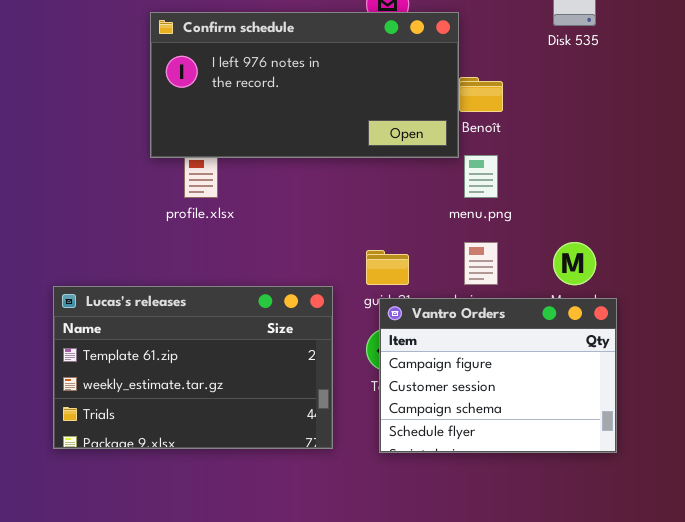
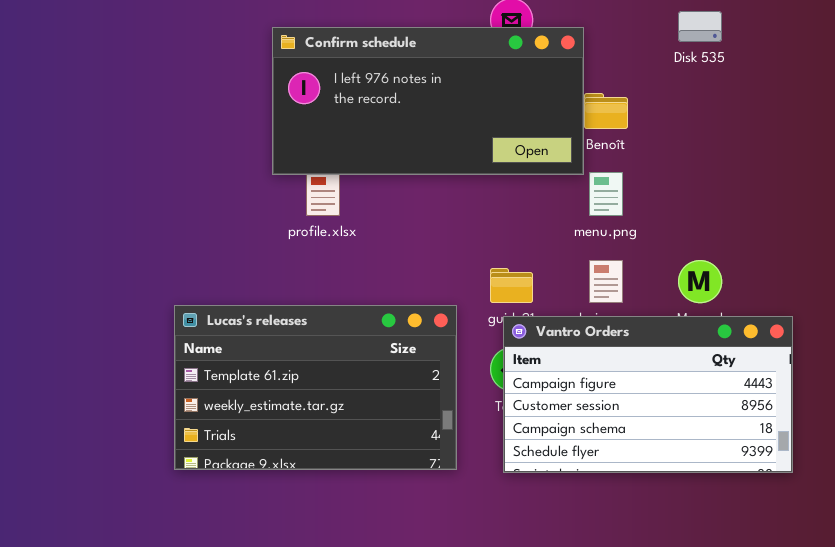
Vantro Orders: [379,298,617,453] -> [503,316,793,473], resized

